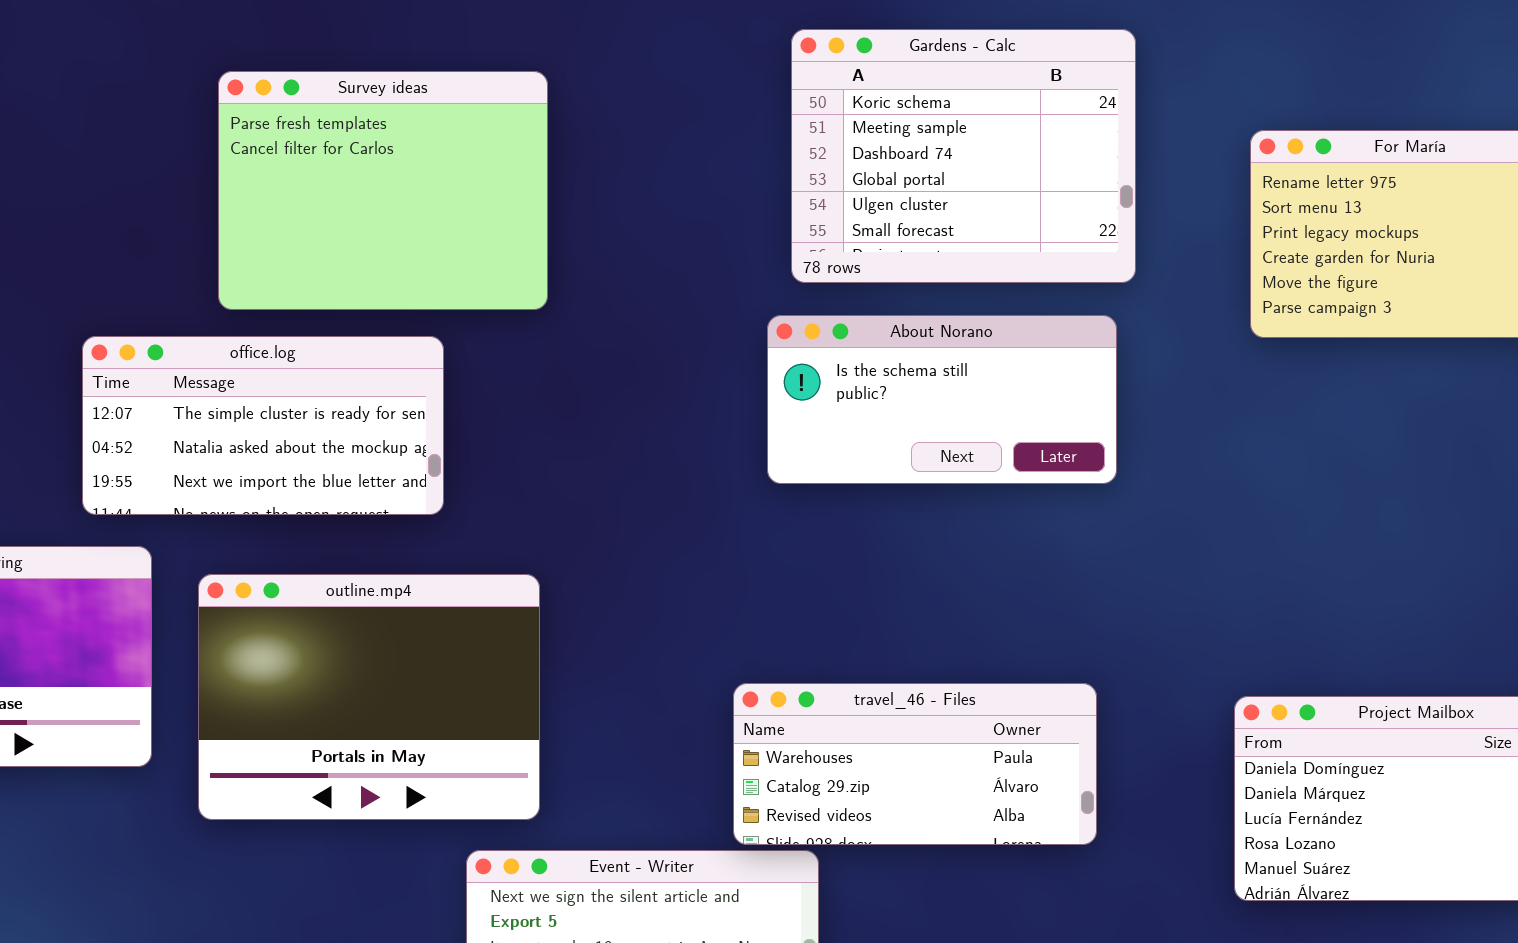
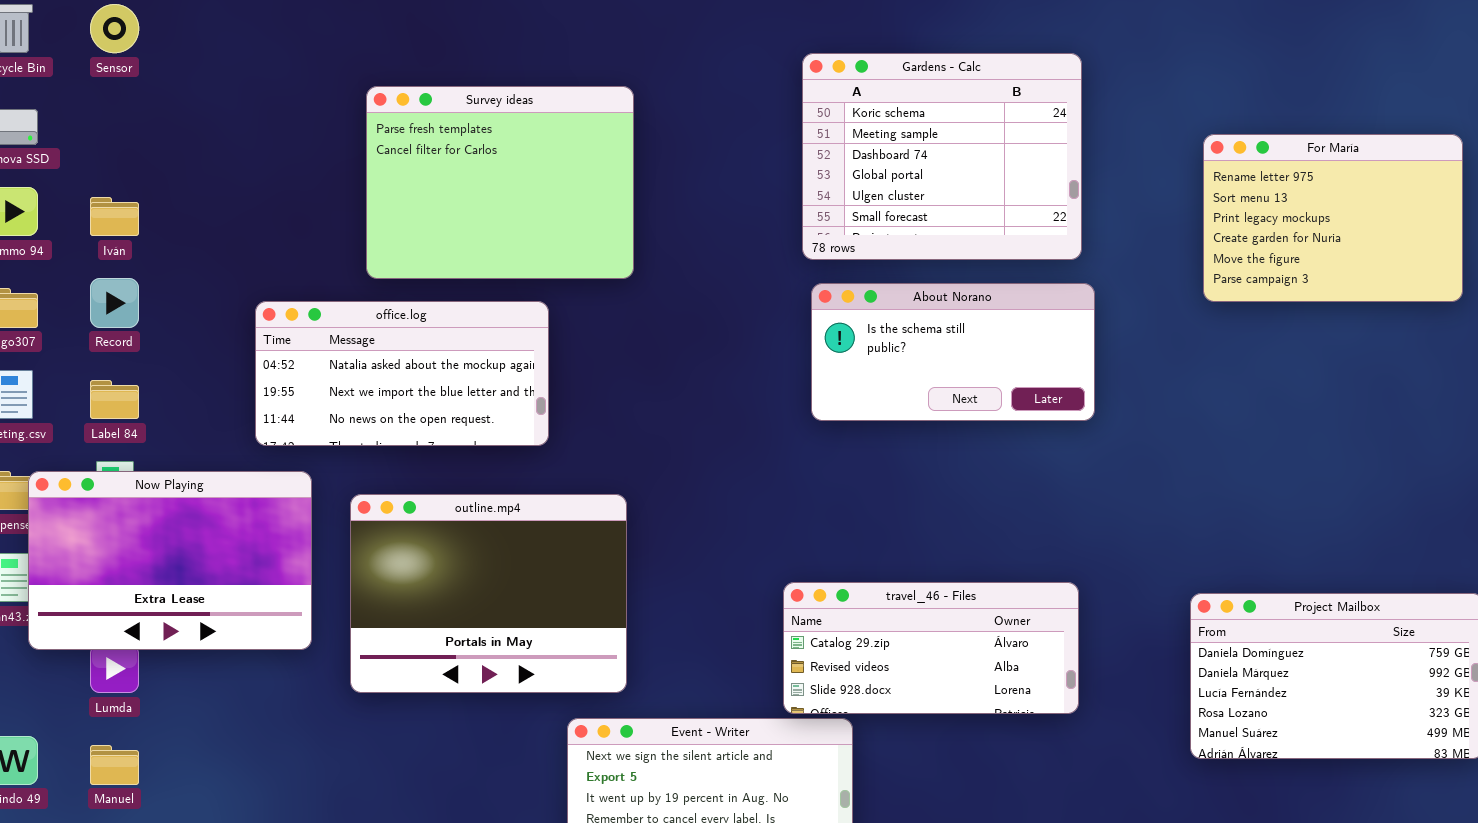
Gardens - Calc: [791,29,1136,283] -> [802,53,1082,260], moved
office.log: [82,336,444,515] -> [255,301,549,446], scrolled down 1 row
travel_46 - Files: [733,683,1097,845] -> [783,582,1079,714], scrolled down 1 row

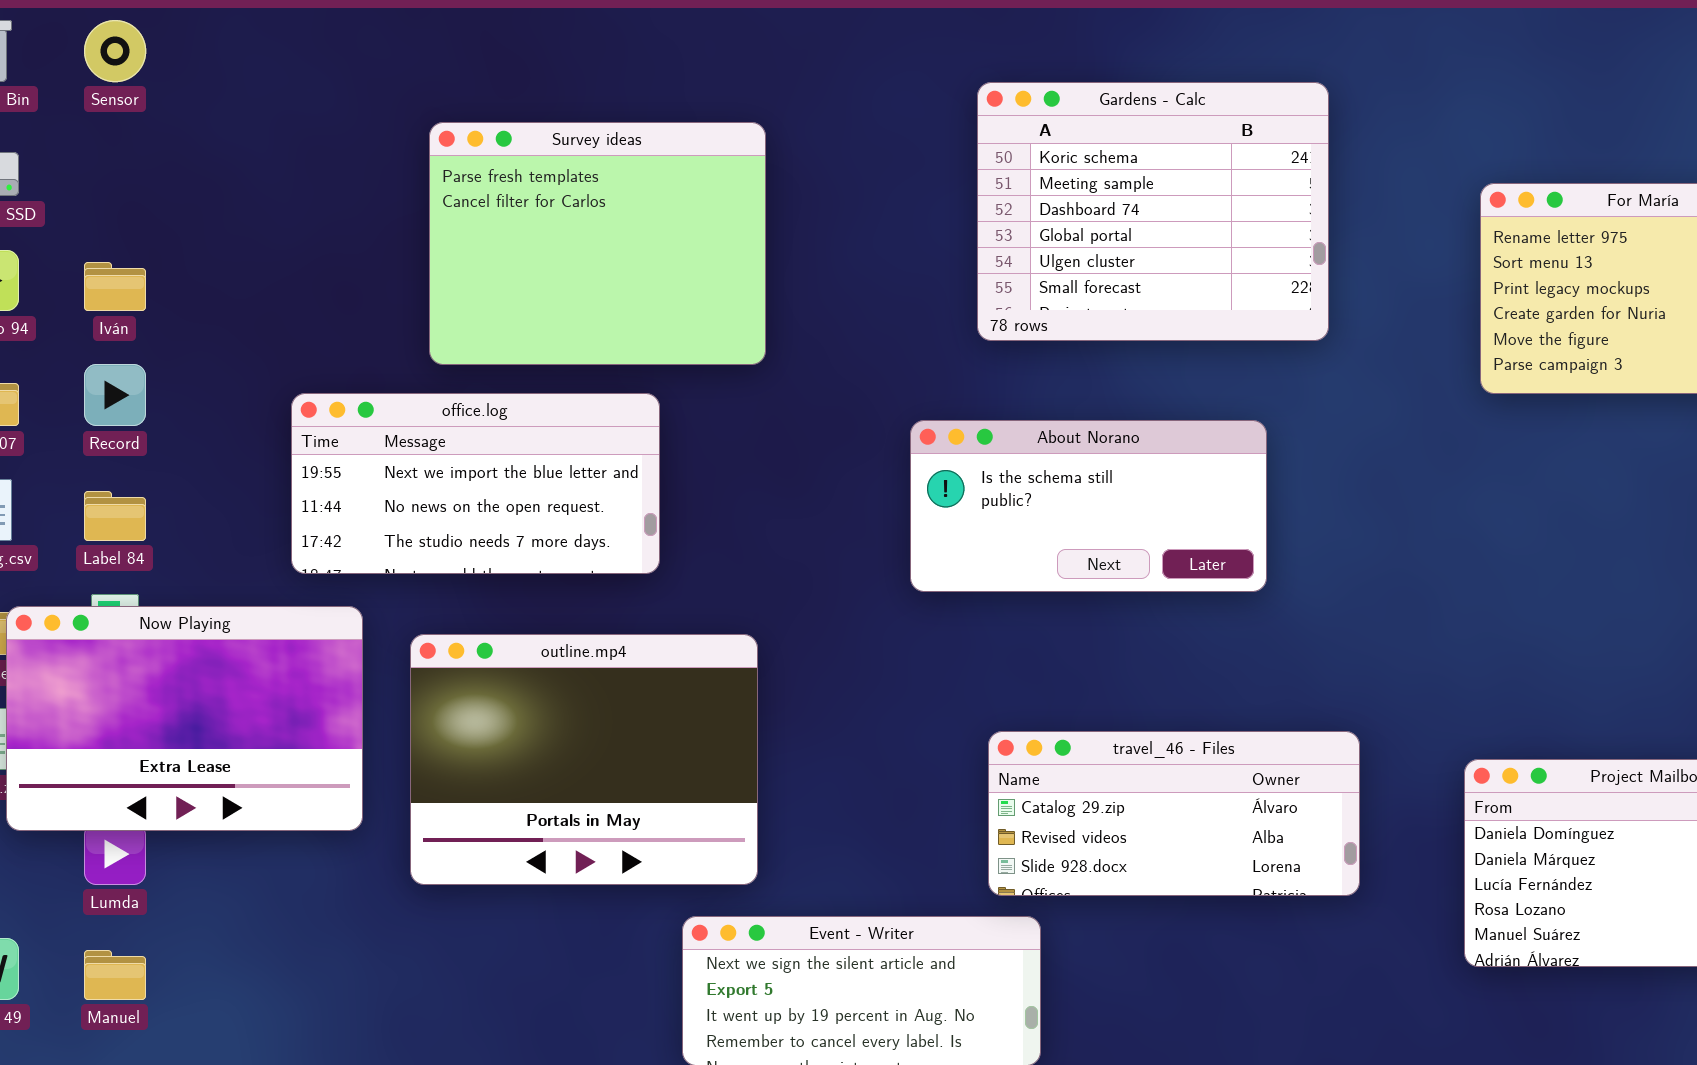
About Norano: [811,283,1095,421] -> [910,420,1267,592], moved
office.log: [255,301,549,446] -> [291,393,660,574], scrolled down 1 row
travel_46 - Files: [783,582,1079,714] -> [988,731,1360,896], moved

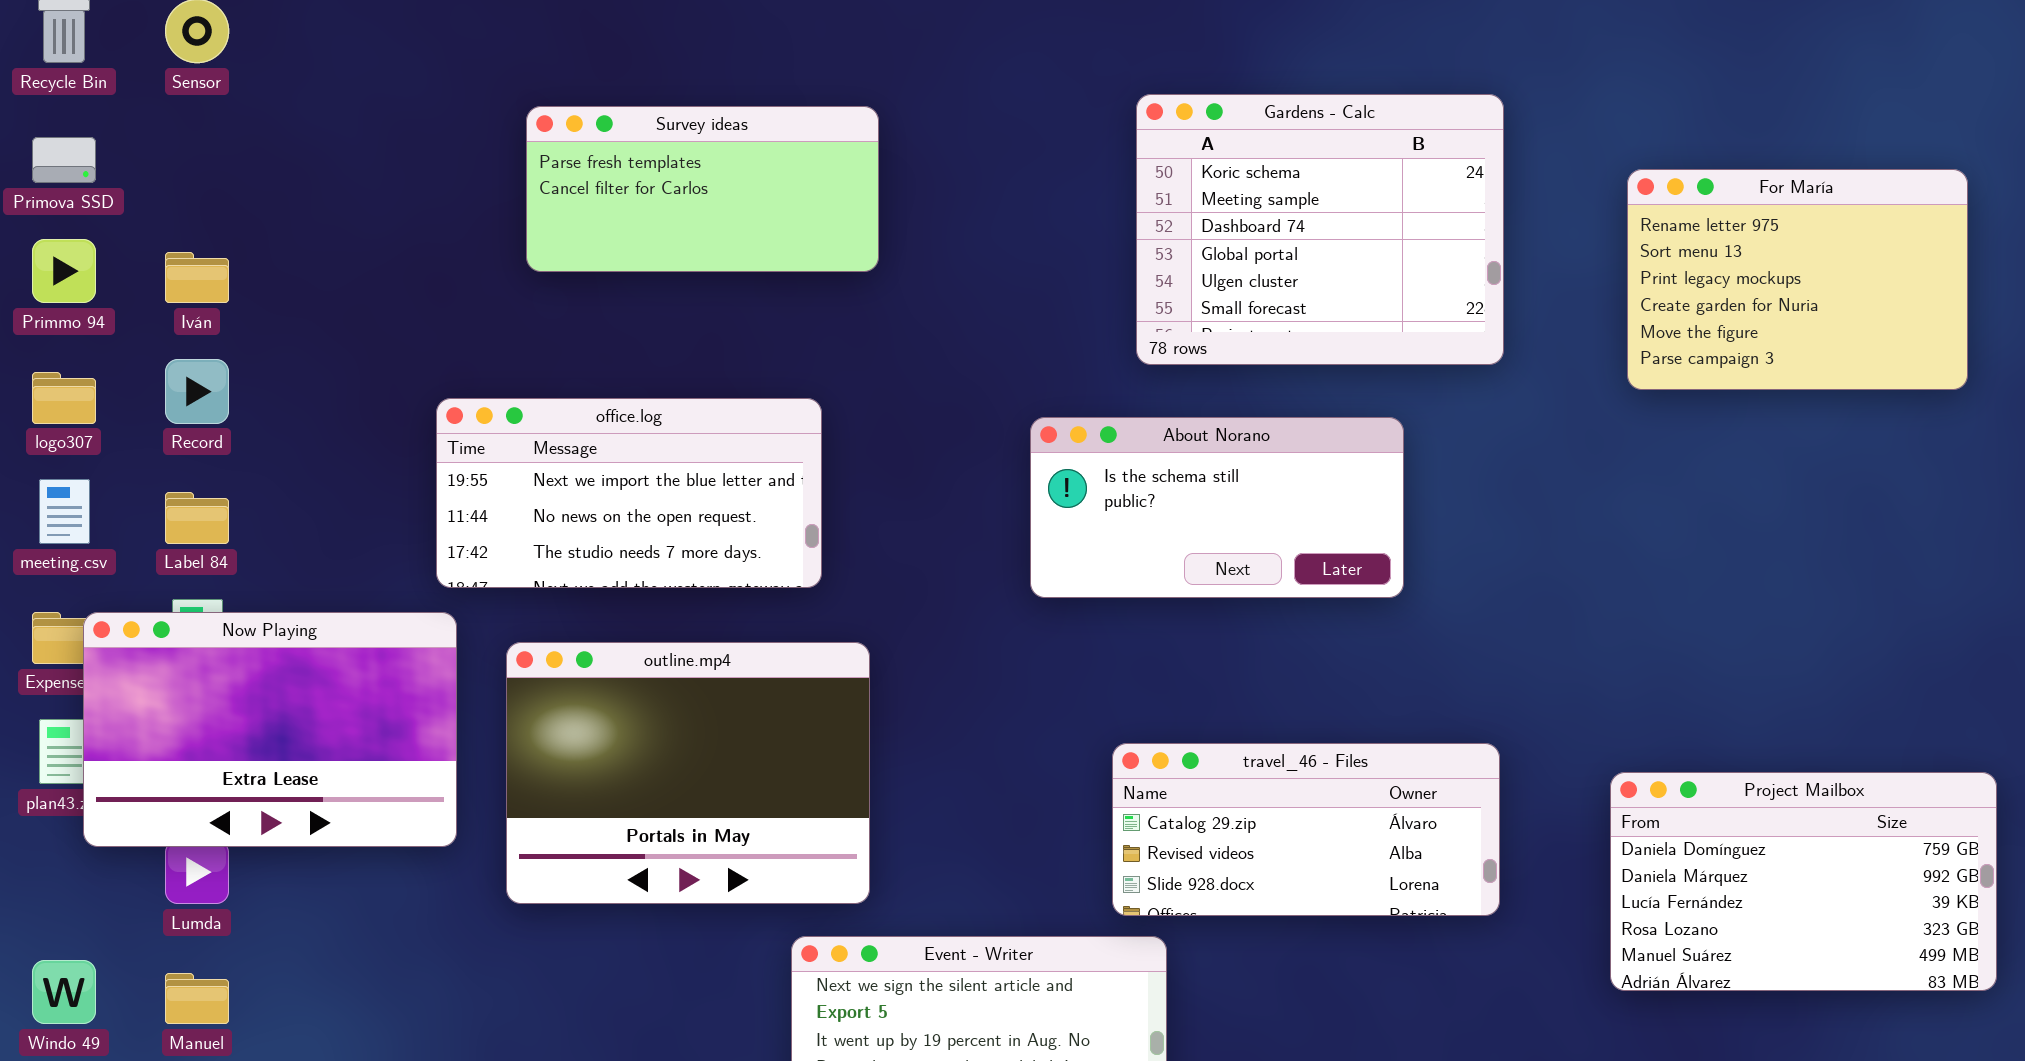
Gardens - Calc: [977,82,1329,341] -> [1136,94,1504,365], moved
Survey ideas: [429,122,766,365] -> [526,106,879,272], resized
office.log: [291,393,660,574] -> [436,398,822,588], moved

